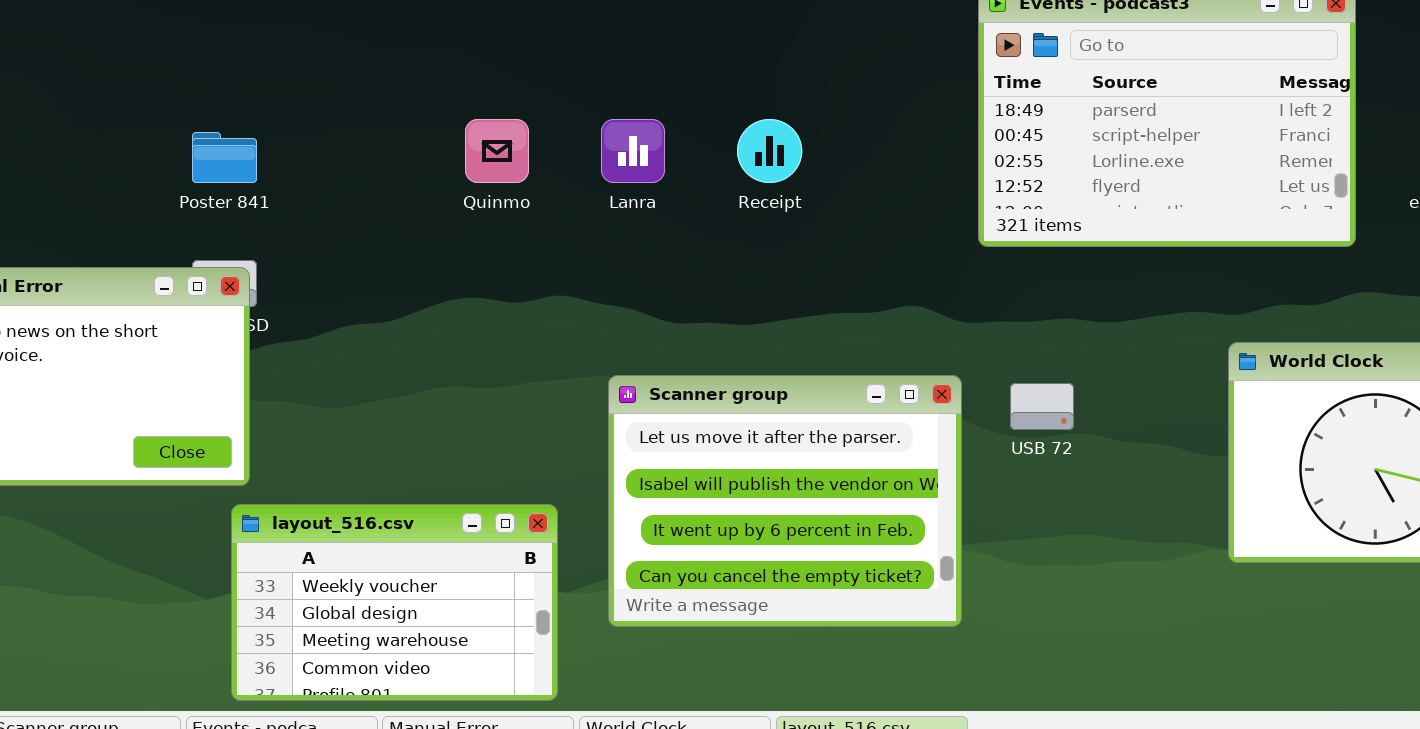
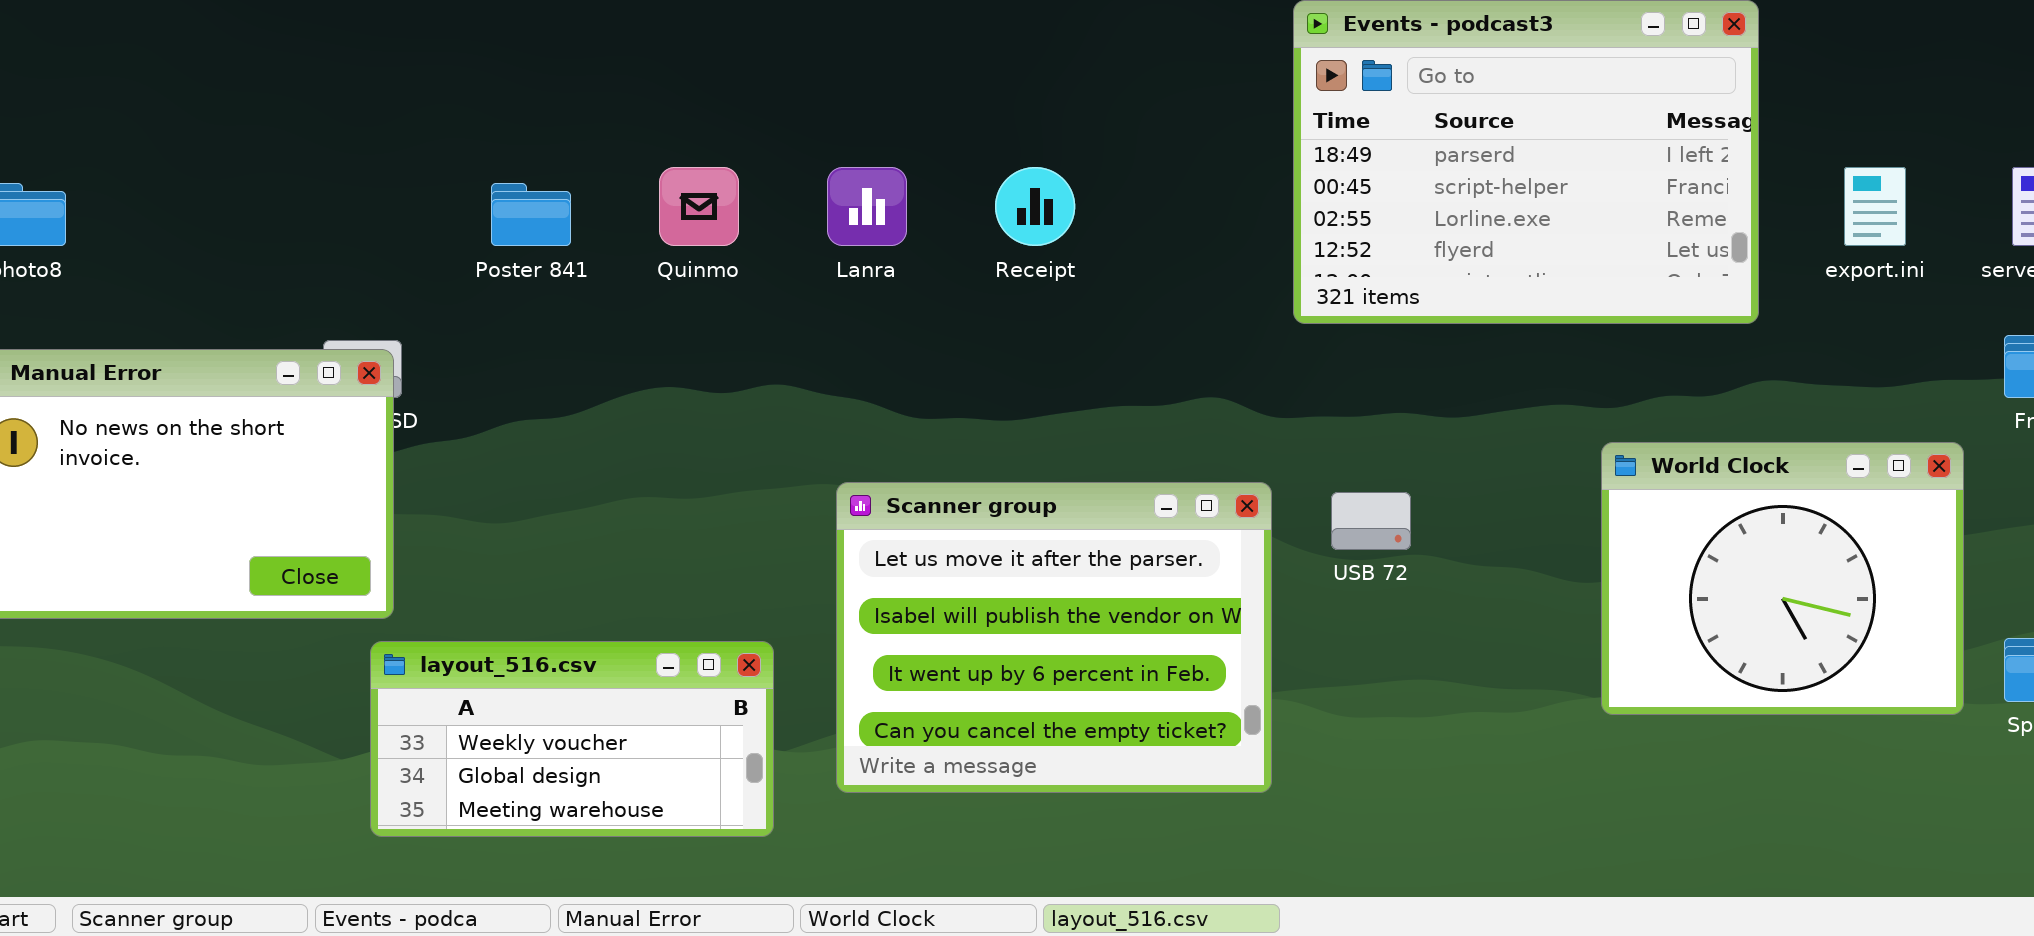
Poster 841: [192,132,257,183] -> [491,183,571,246], moved
layout_516.csv: [231,504,558,701] -> [370,641,774,837], resized

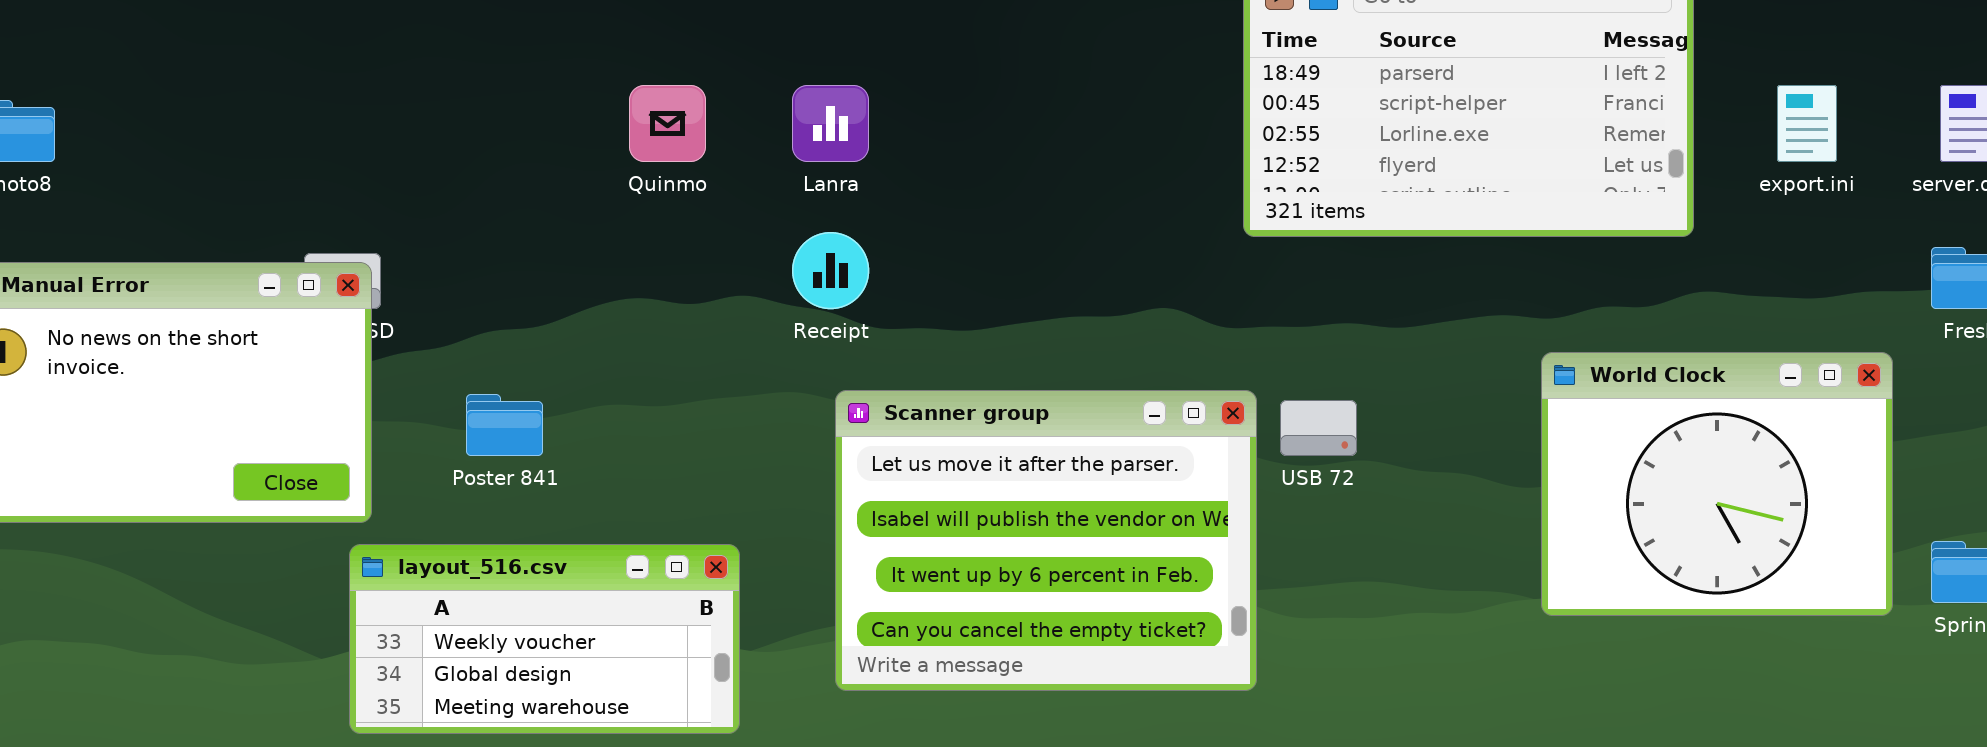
Receipt: [995,167,1075,246] -> [792,232,869,309], moved
Poster 841: [491,183,571,246] -> [466,394,543,456], moved
Scanner group: [836,482,1272,793] -> [835,390,1257,691], moved

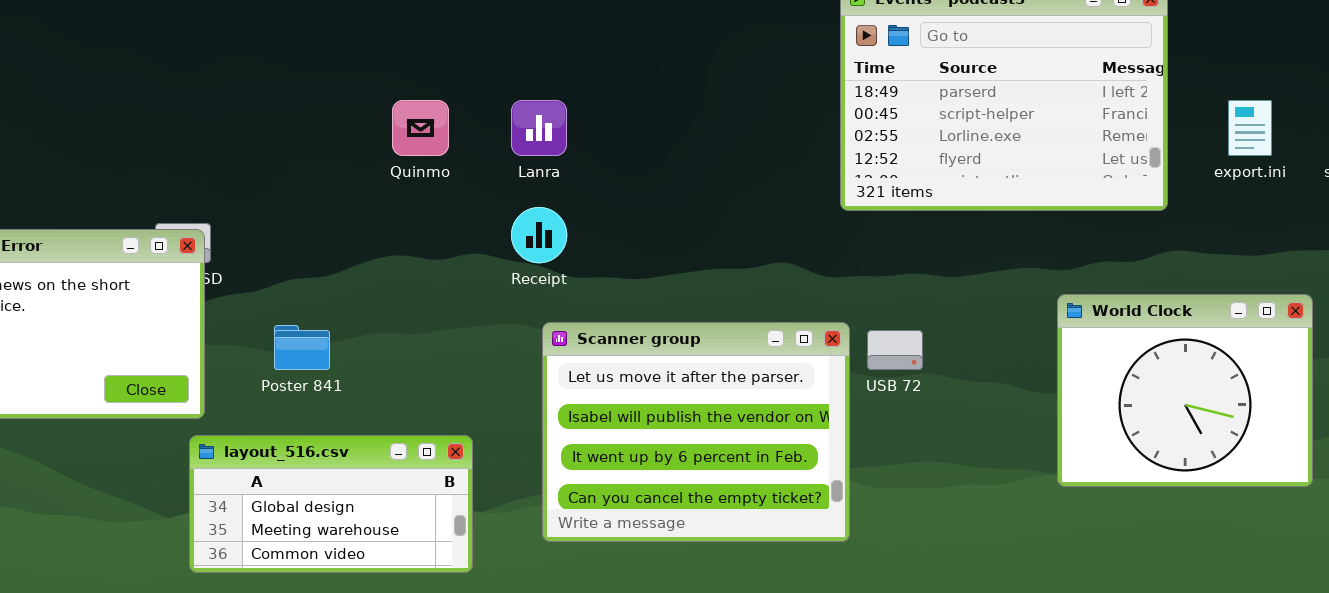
layout_516.csv: [349,544,740,734] -> [189,435,473,573], scrolled down 1 row

